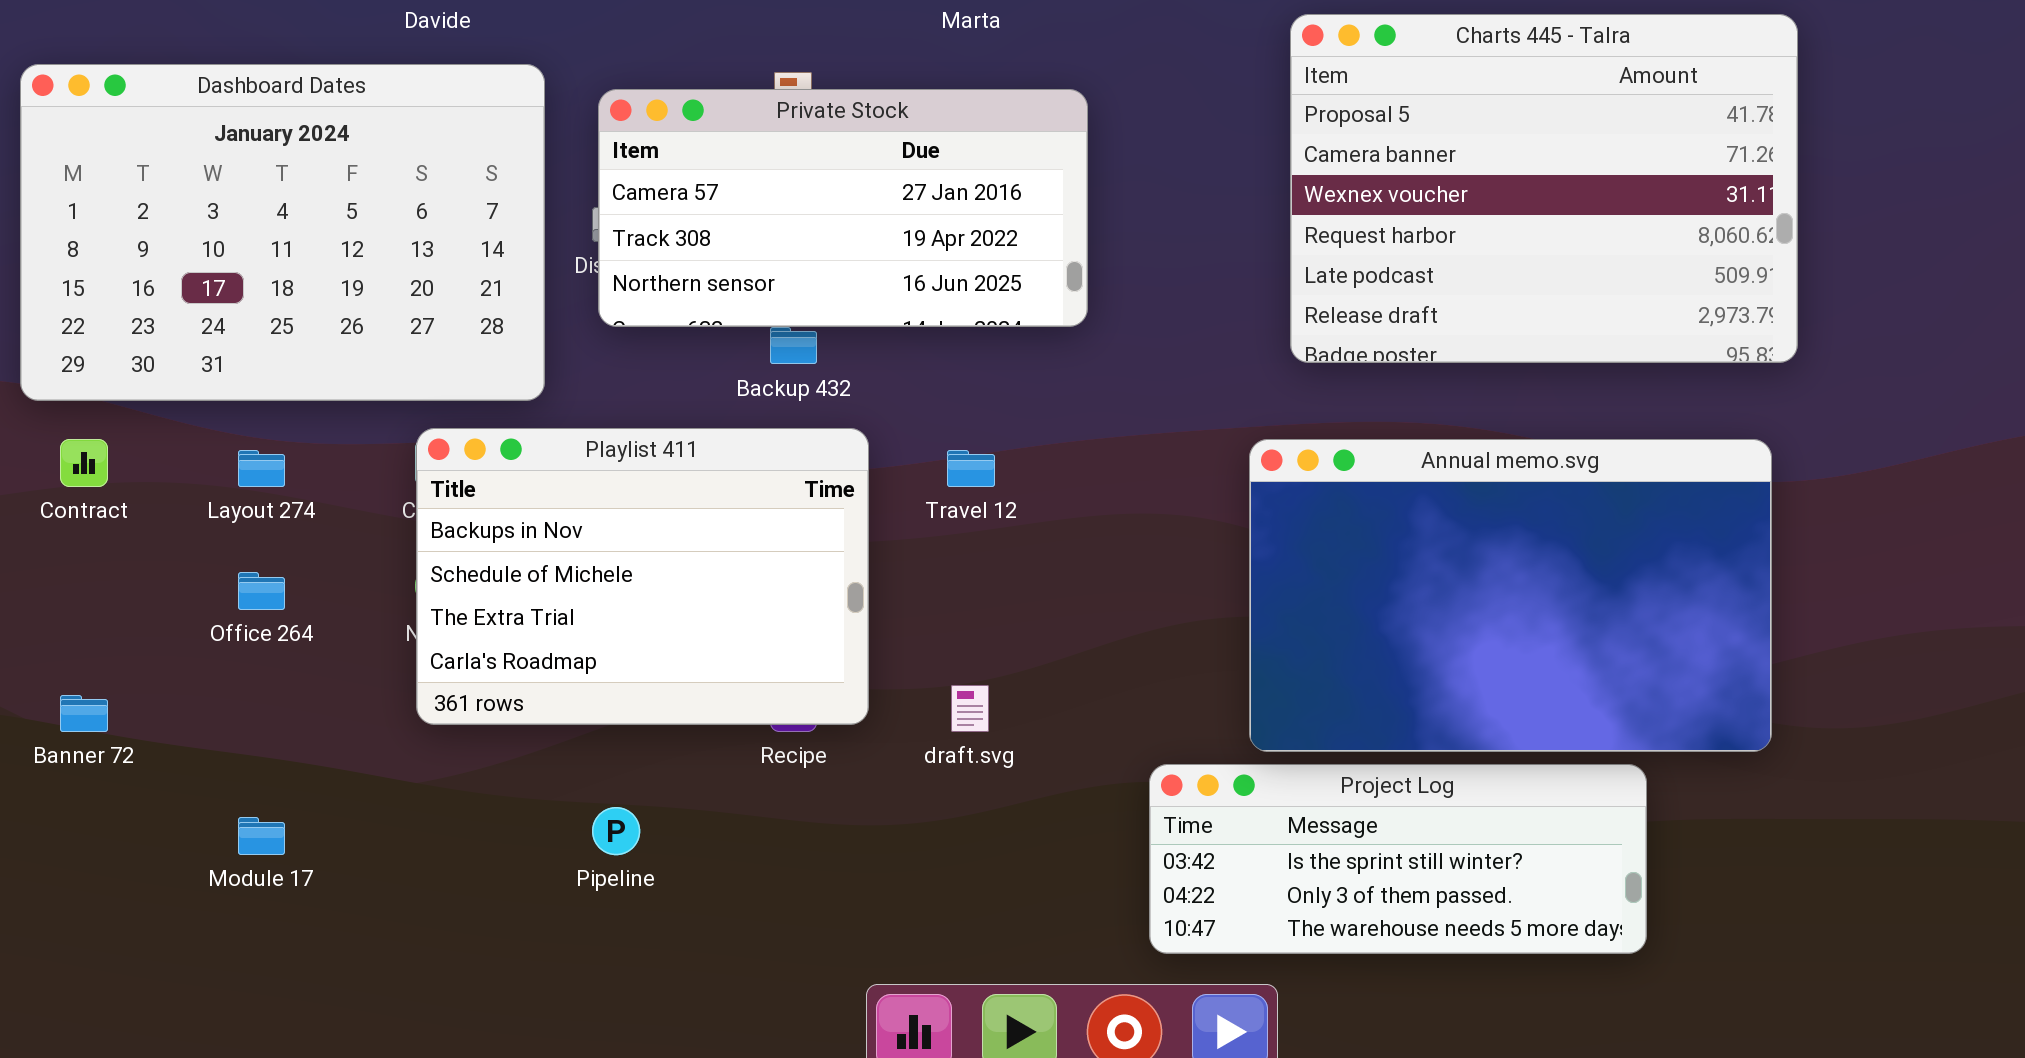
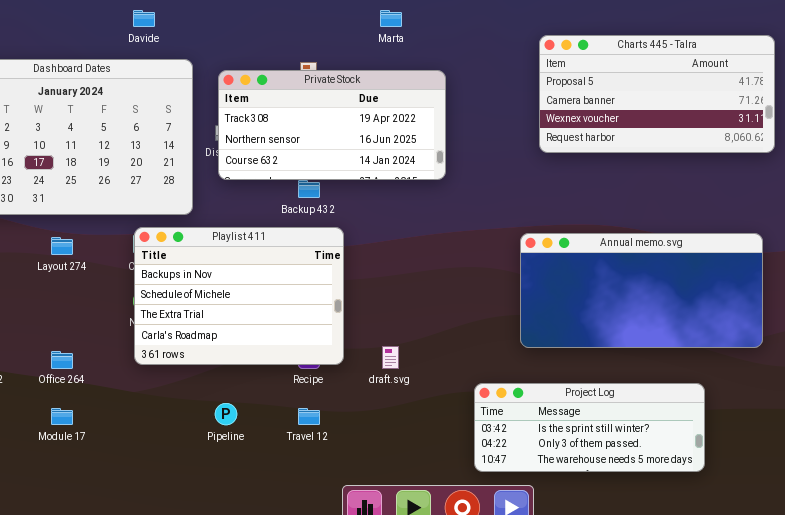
Charts 445 - Talra: [1290,14,1798,363] -> [539,35,775,153], resized
Private Stock: [598,89,1088,327] -> [218,70,446,180], scrolled down 1 row
Annual memo.svg: [1249,439,1772,752] -> [520,233,763,348], resized
Travel 12: [947,450,995,487] -> [298,408,320,425], moved
Office 264: [238,572,285,610] -> [51,351,73,369], moved

